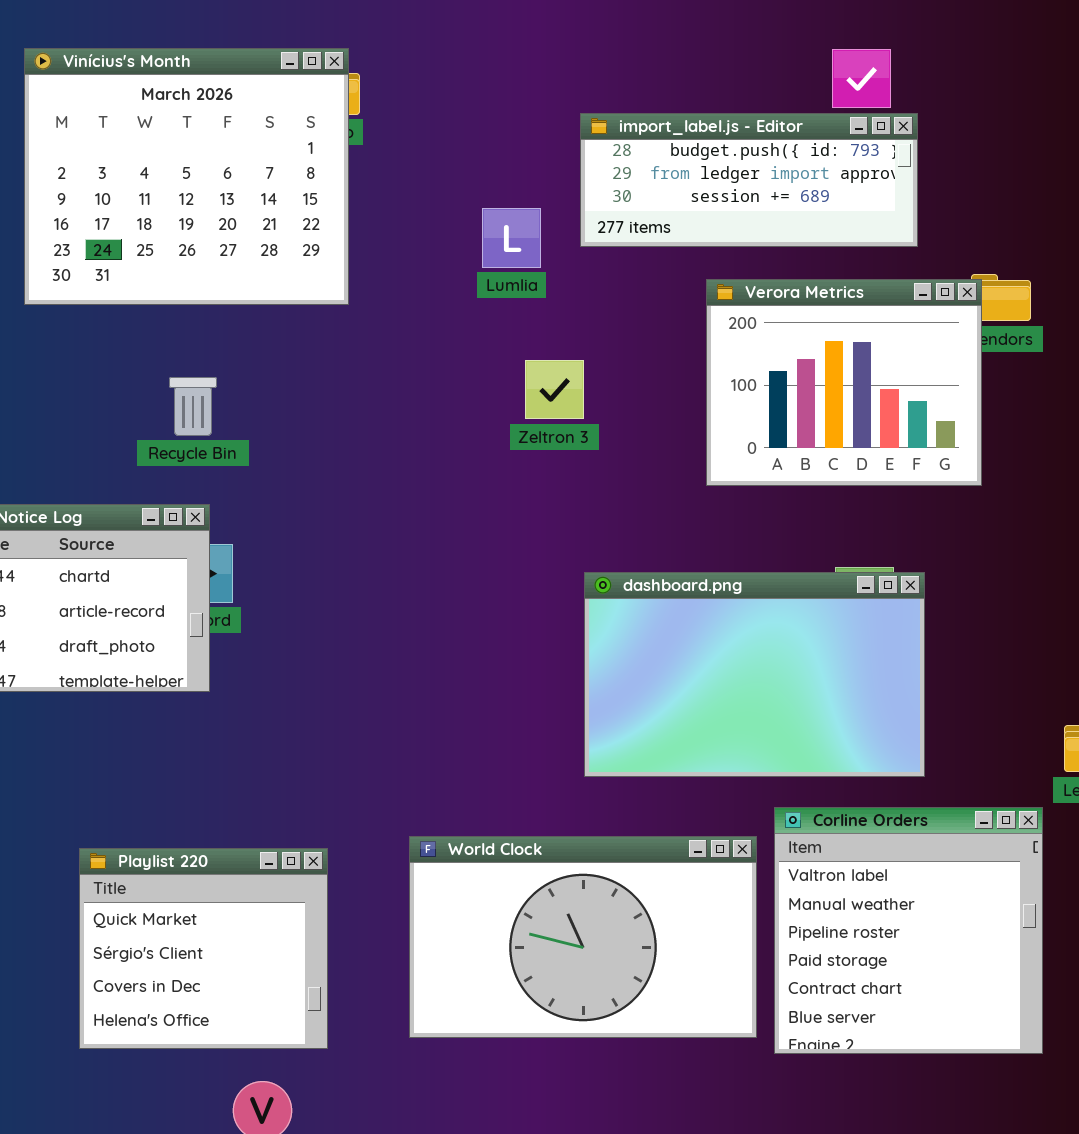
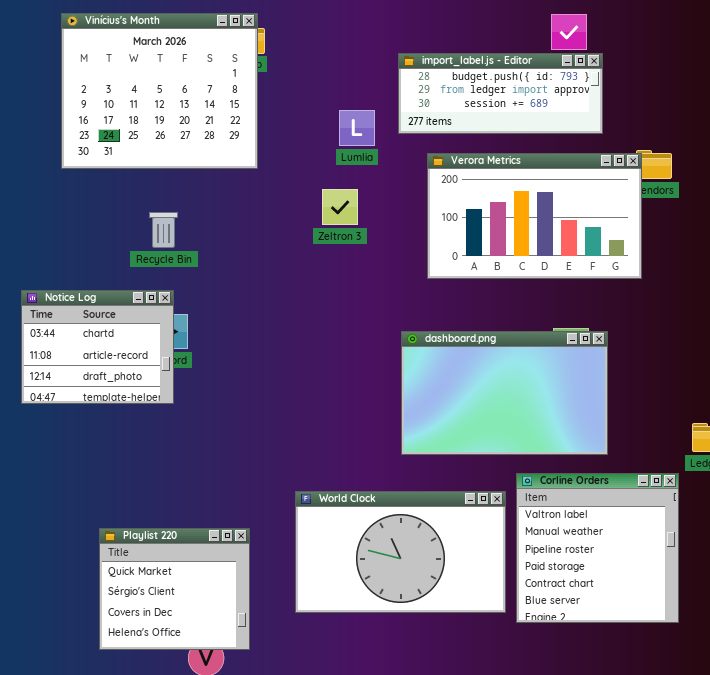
Verora Metrics: [706,279,982,486] -> [427,153,642,279], resized
Zeltron 3: [525,360,584,419] -> [322,189,358,225], moved
Playlist 220: [79,848,328,1049] -> [99,528,250,650], moved

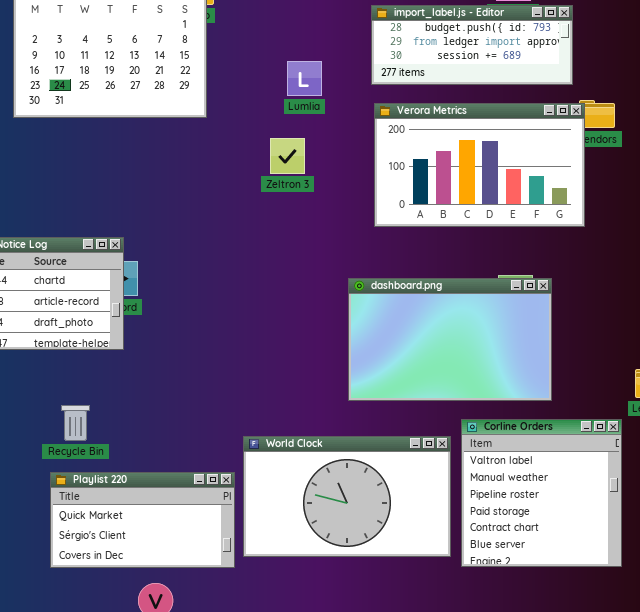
import_label.js - Editor: [398,53,603,134] -> [371,5,573,85], moved
Recycle Bin: [149,212,178,248] -> [61,405,90,441], moved
Playlist 220: [99,528,250,650] -> [50,472,235,568], resized

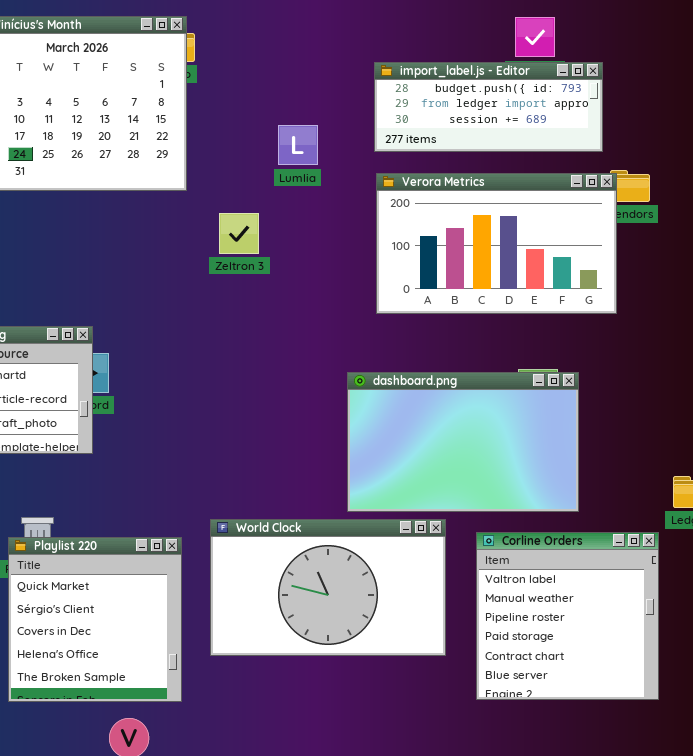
Zeltron 3: [270,138,305,174] -> [219,213,259,254], moved
World Clock: [243,436,451,557] -> [210,519,446,656], moved
Playlist 220: [50,472,235,568] -> [8,537,182,702], resized

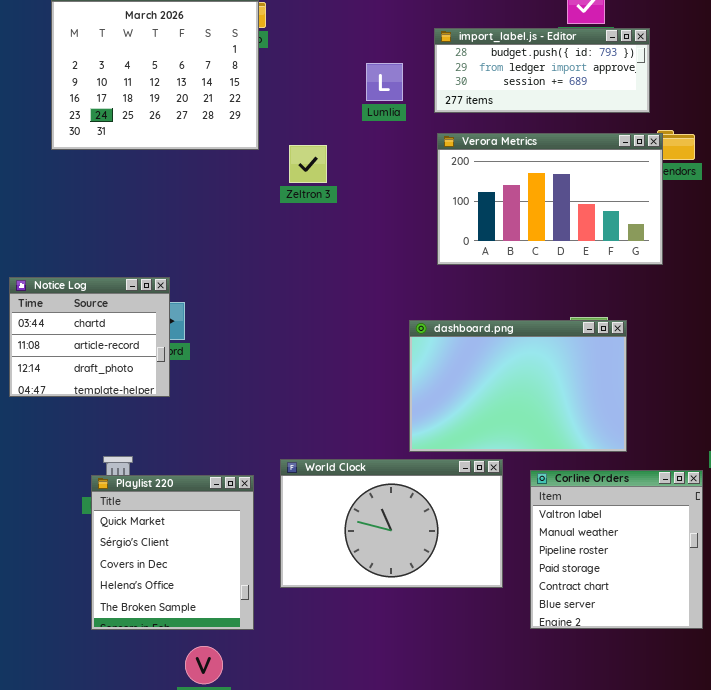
Lumlia: [278,125,318,165] -> [366,63,403,101], moved
Zeltron 3: [219,213,259,254] -> [289,145,327,183], moved

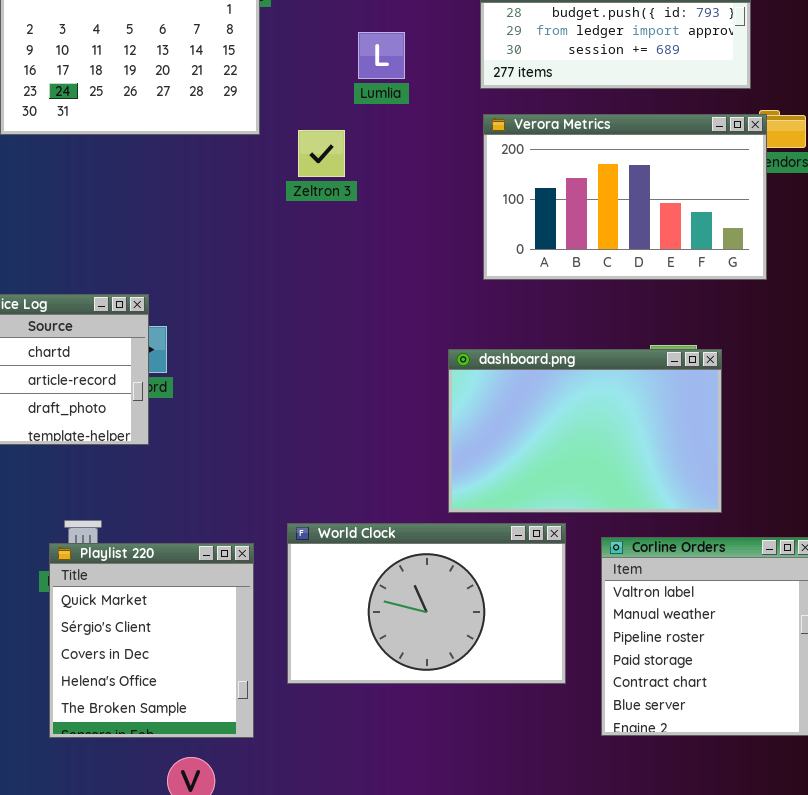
Lumlia: [366,63,403,101] -> [358,32,405,79], moved

